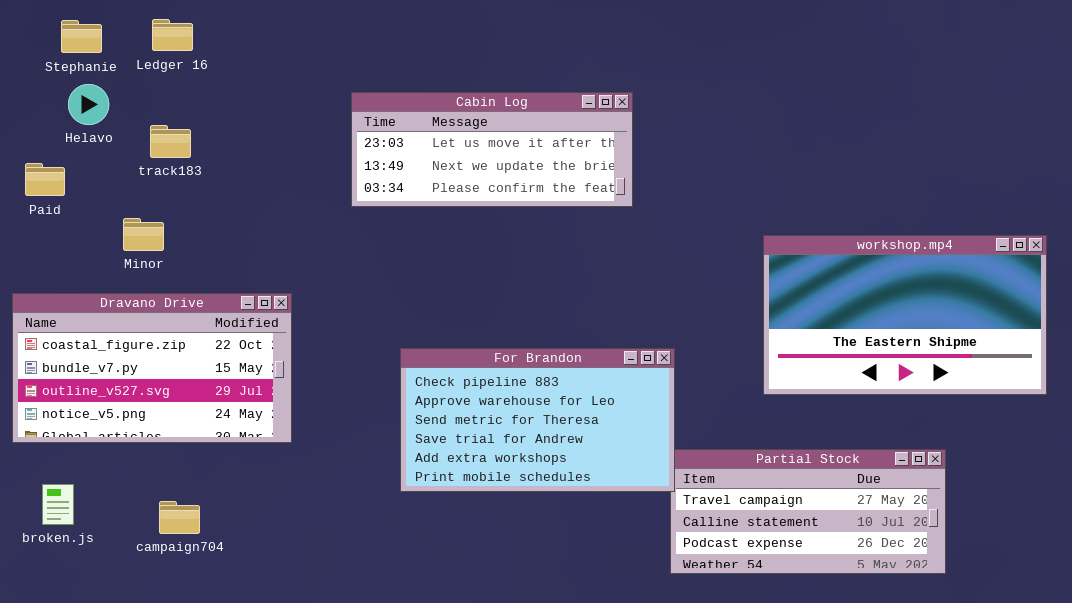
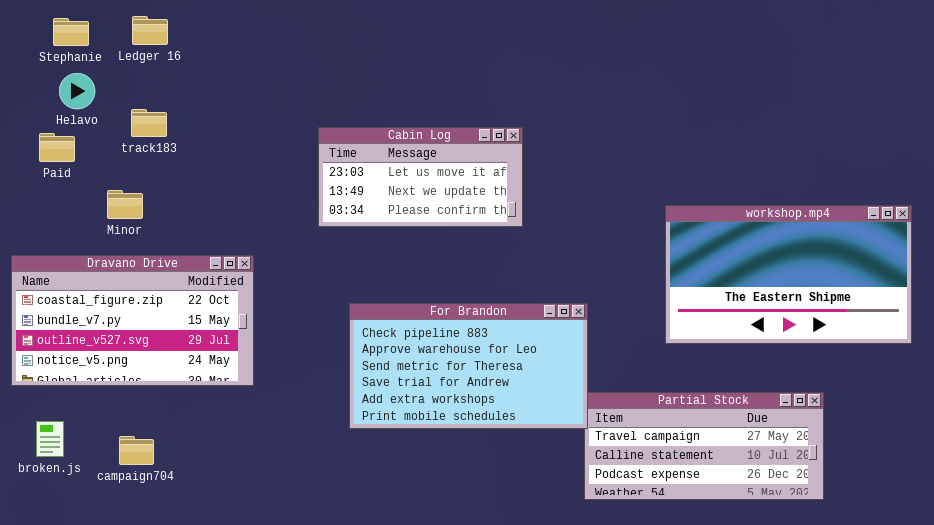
Cabin Log: [351,92,633,207] -> [318,127,523,227], moved, resized
Paid: [25,163,65,196] -> [39,133,75,162], moved
campaign704: [159,501,200,534] -> [119,436,154,465], moved

